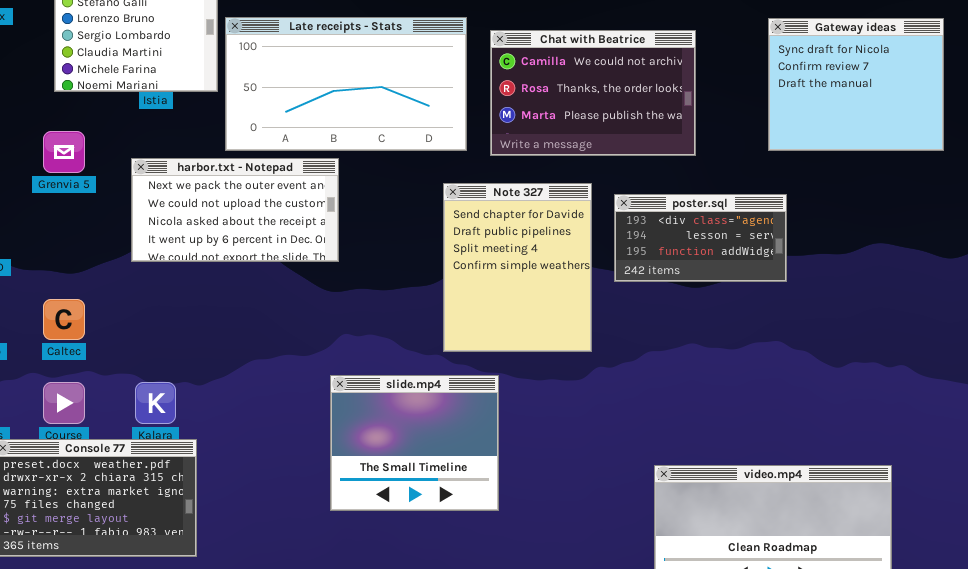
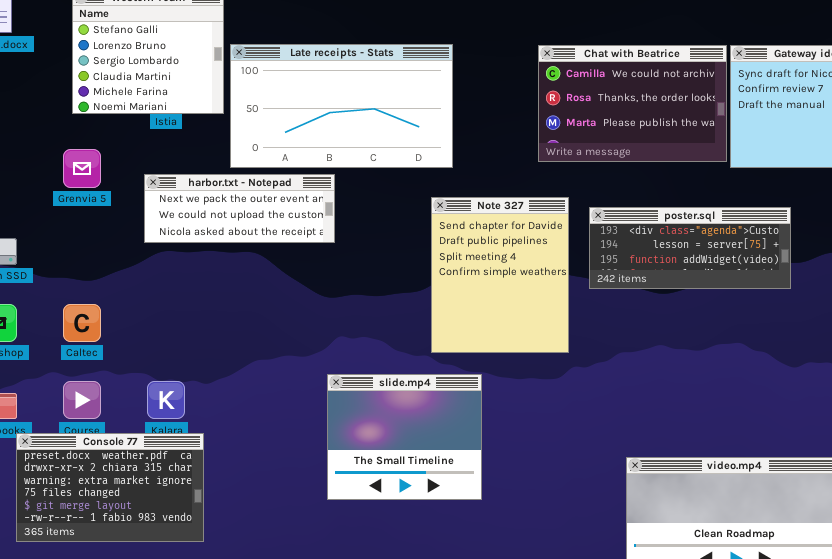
Chat with Beatrice: [490,30,696,156] -> [538,45,727,162], moved
harbor.txt - Notepad: [131,158,339,262] -> [144,174,335,243], resized
poster.sql: [614,194,787,282] -> [589,207,791,289], resized

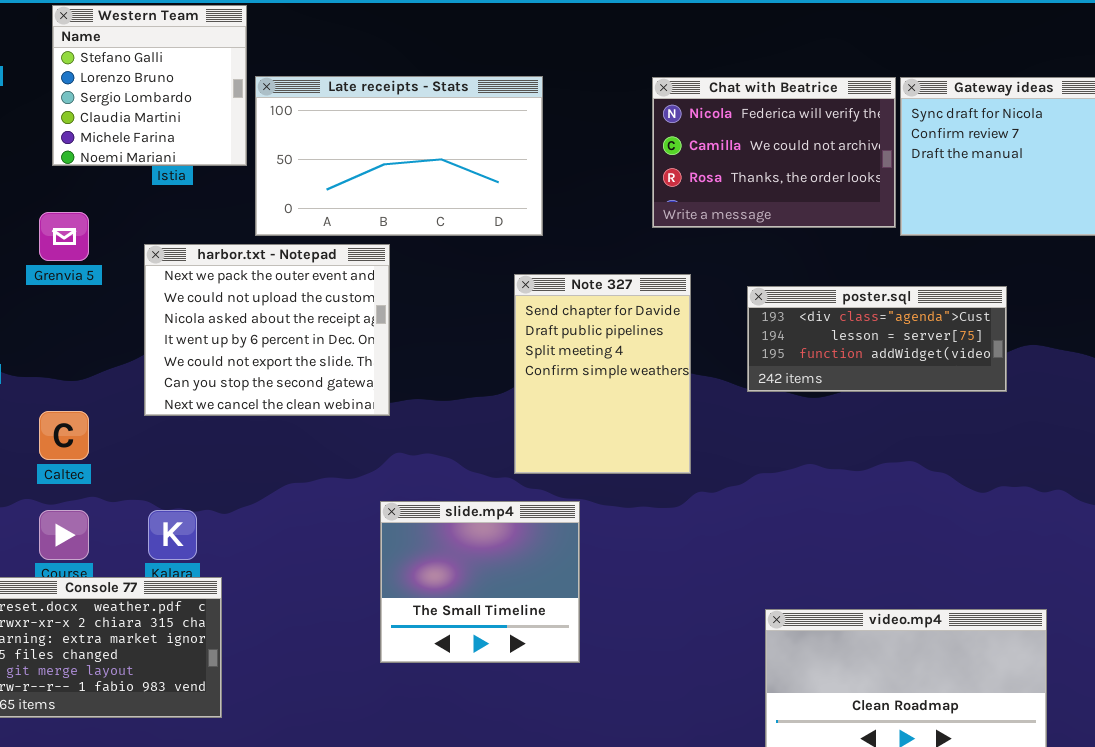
Chat with Beatrice: [538,45,727,162] -> [652,77,896,228], scrolled up 1 row
harbor.txt - Notepad: [144,174,335,243] -> [144,244,390,416], resized
poster.sql: [589,207,791,289] -> [747,286,1007,392], moved

